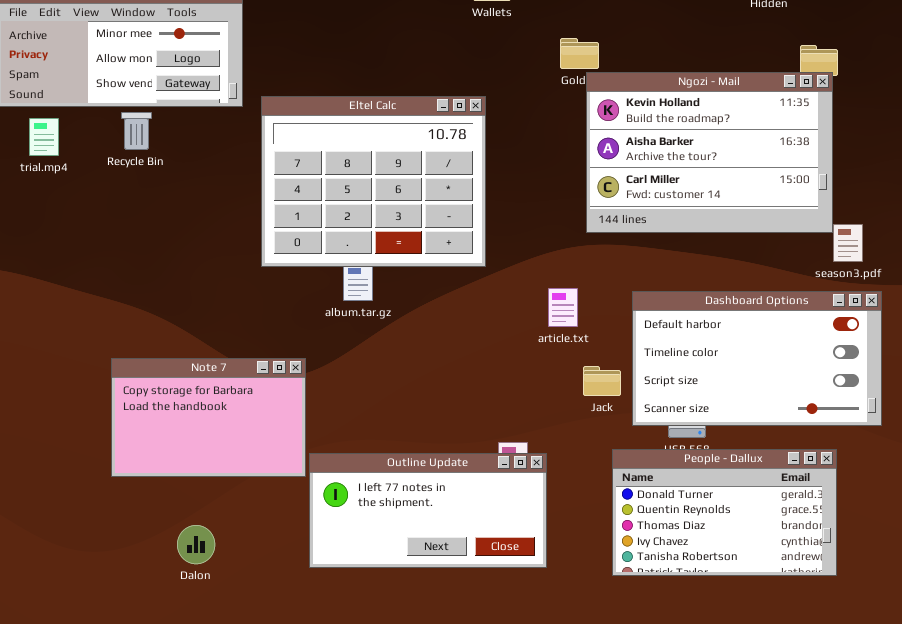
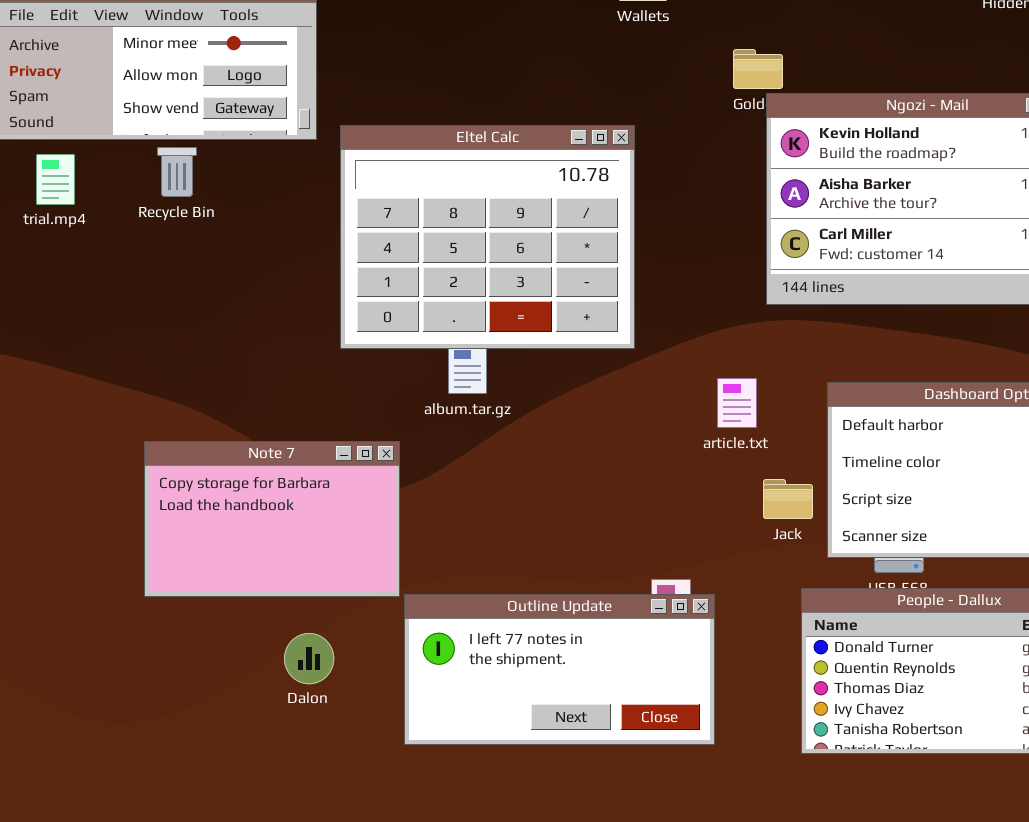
Note 7: [111,358,306,477] -> [144,441,400,597], moved
Dalon: [177,525,215,564] -> [284,633,334,684], moved

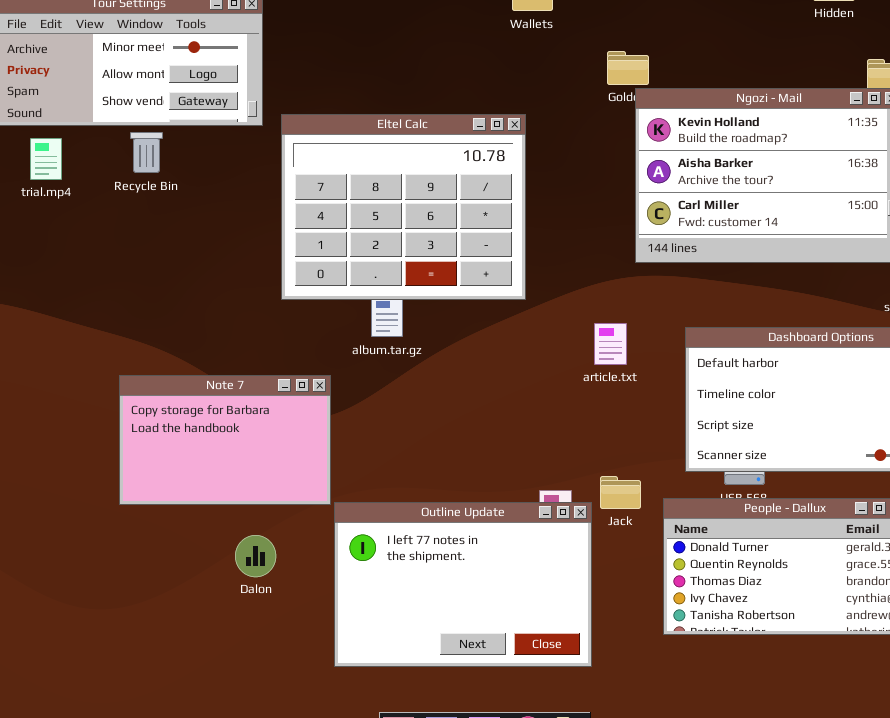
Jack: [763,479,813,519] -> [600,476,641,509], moved
Outline Update: [404,594,715,745] -> [334,502,592,667], resized

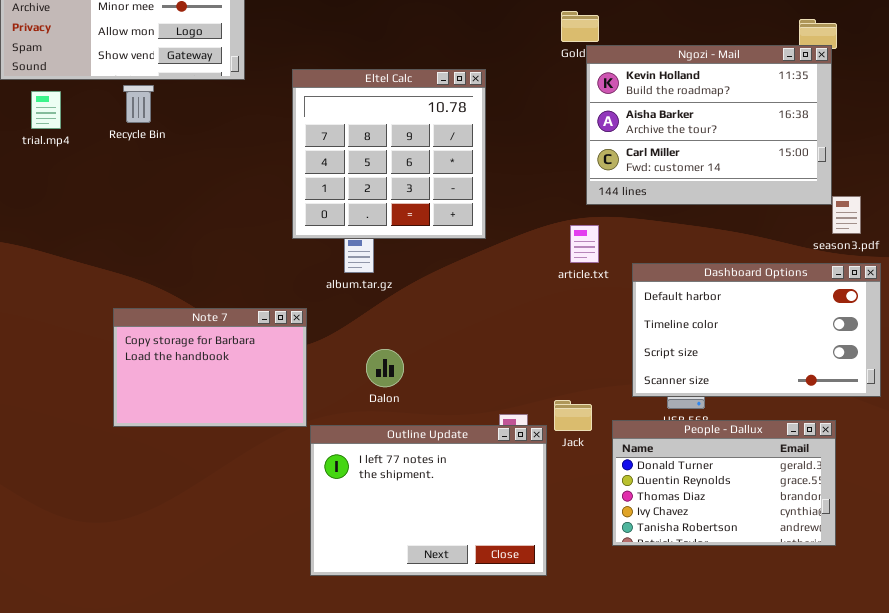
Eltel Calc: [281,114,526,300] -> [292,69,486,239], resized
article.txt: [594,323,627,365] -> [570,225,599,263], moved
Dalon: [235,535,276,577] -> [366,349,404,387], moved

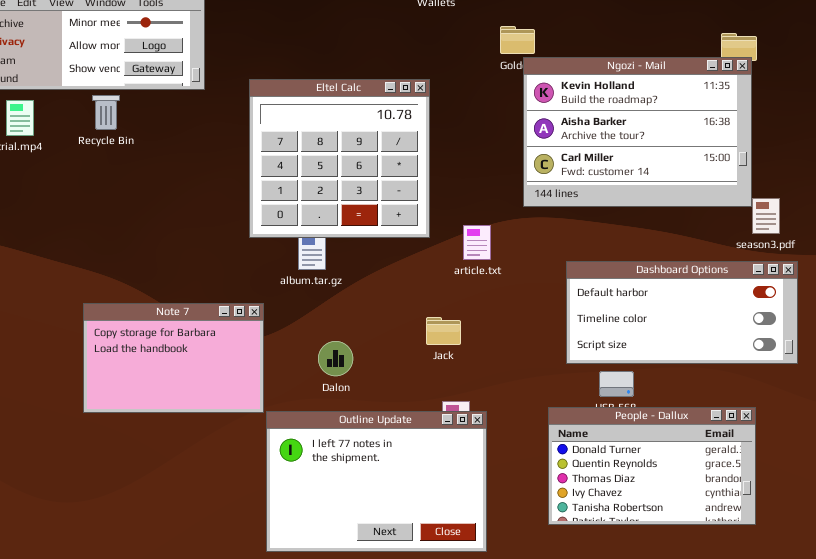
article.txt: [570,225,599,263] -> [463,225,491,260], moved
Dashboard Options: [632,263,881,397] -> [566,261,798,364], resized
Jack: [554,400,592,431] -> [426,317,461,345], moved

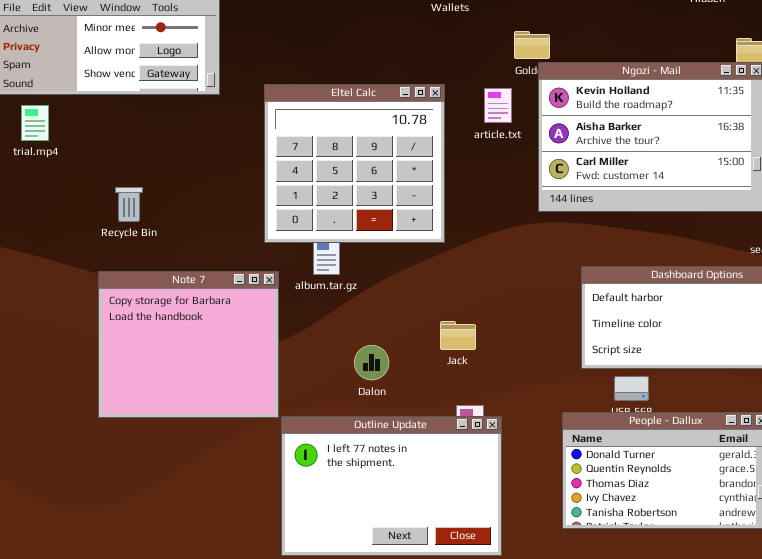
Recycle Bin: [92,95,120,130] -> [115,187,143,222], moved
article.txt: [463,225,491,260] -> [484,88,512,123], moved
Note 7: [83,303,264,413] -> [98,271,279,418], resized
Dalon: [318,341,353,376] -> [354,345,389,380], moved

